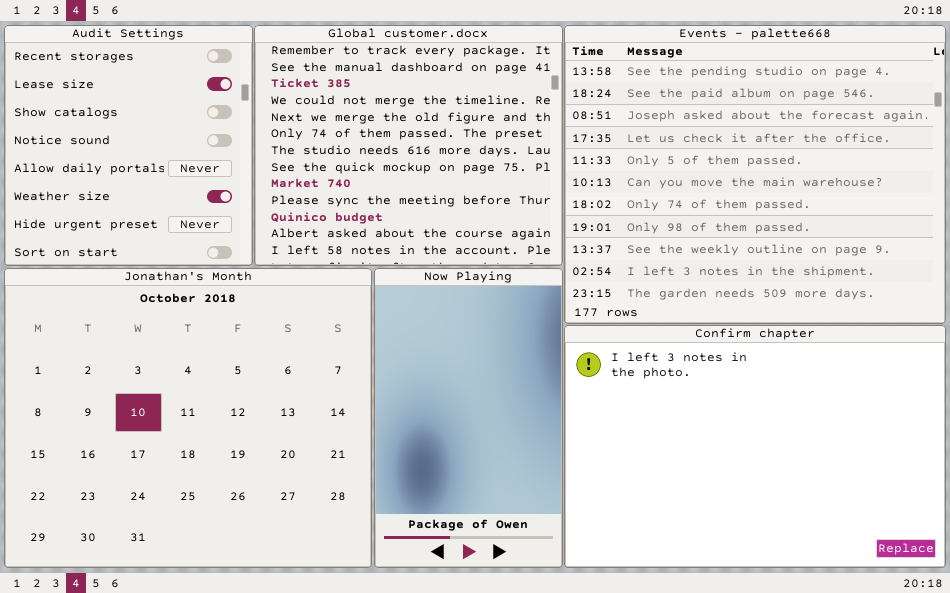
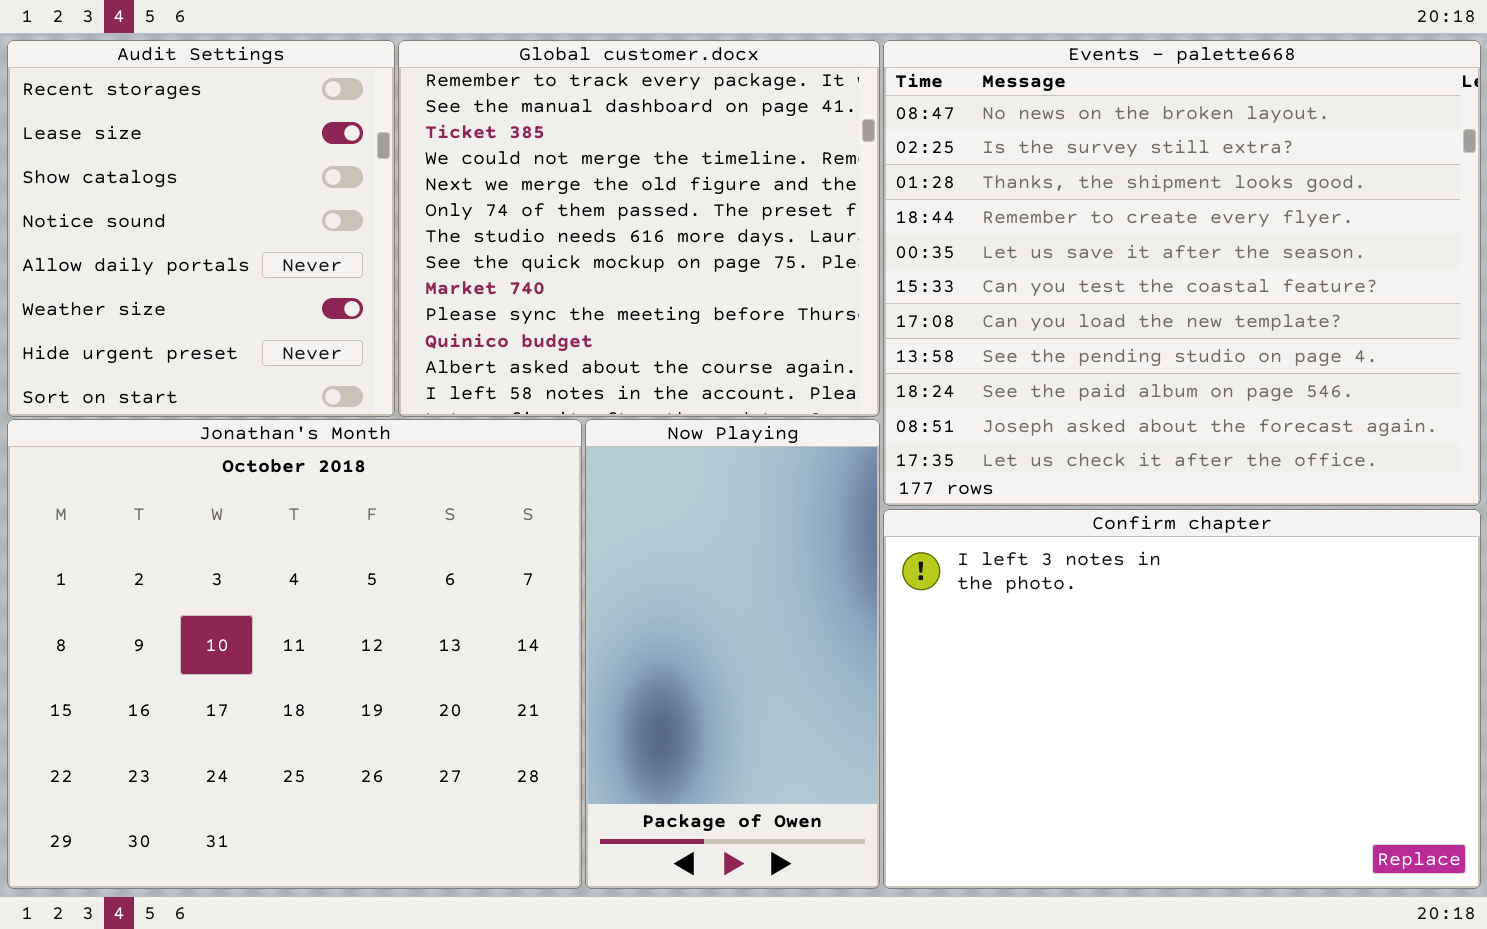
Events - palette668: [564,25,946,324] -> [883,40,1481,506], scrolled up 7 rows

